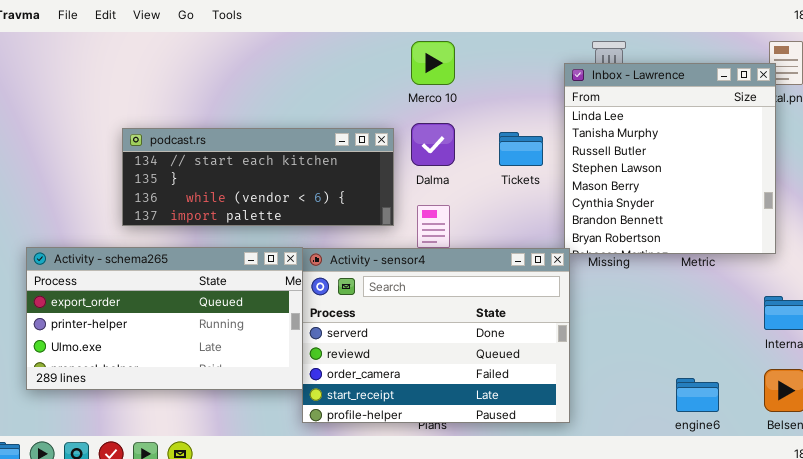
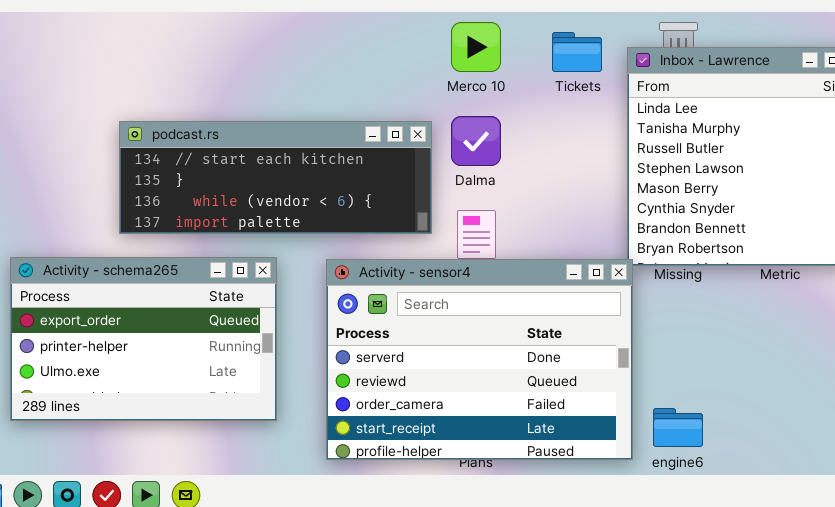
Tickets: [499,132,543,166] -> [552,32,602,72], moved
Activity - schema265: [26,247,303,390] -> [10,257,277,421], resized
engine6: [676,378,719,412] -> [653,408,703,447], moved

